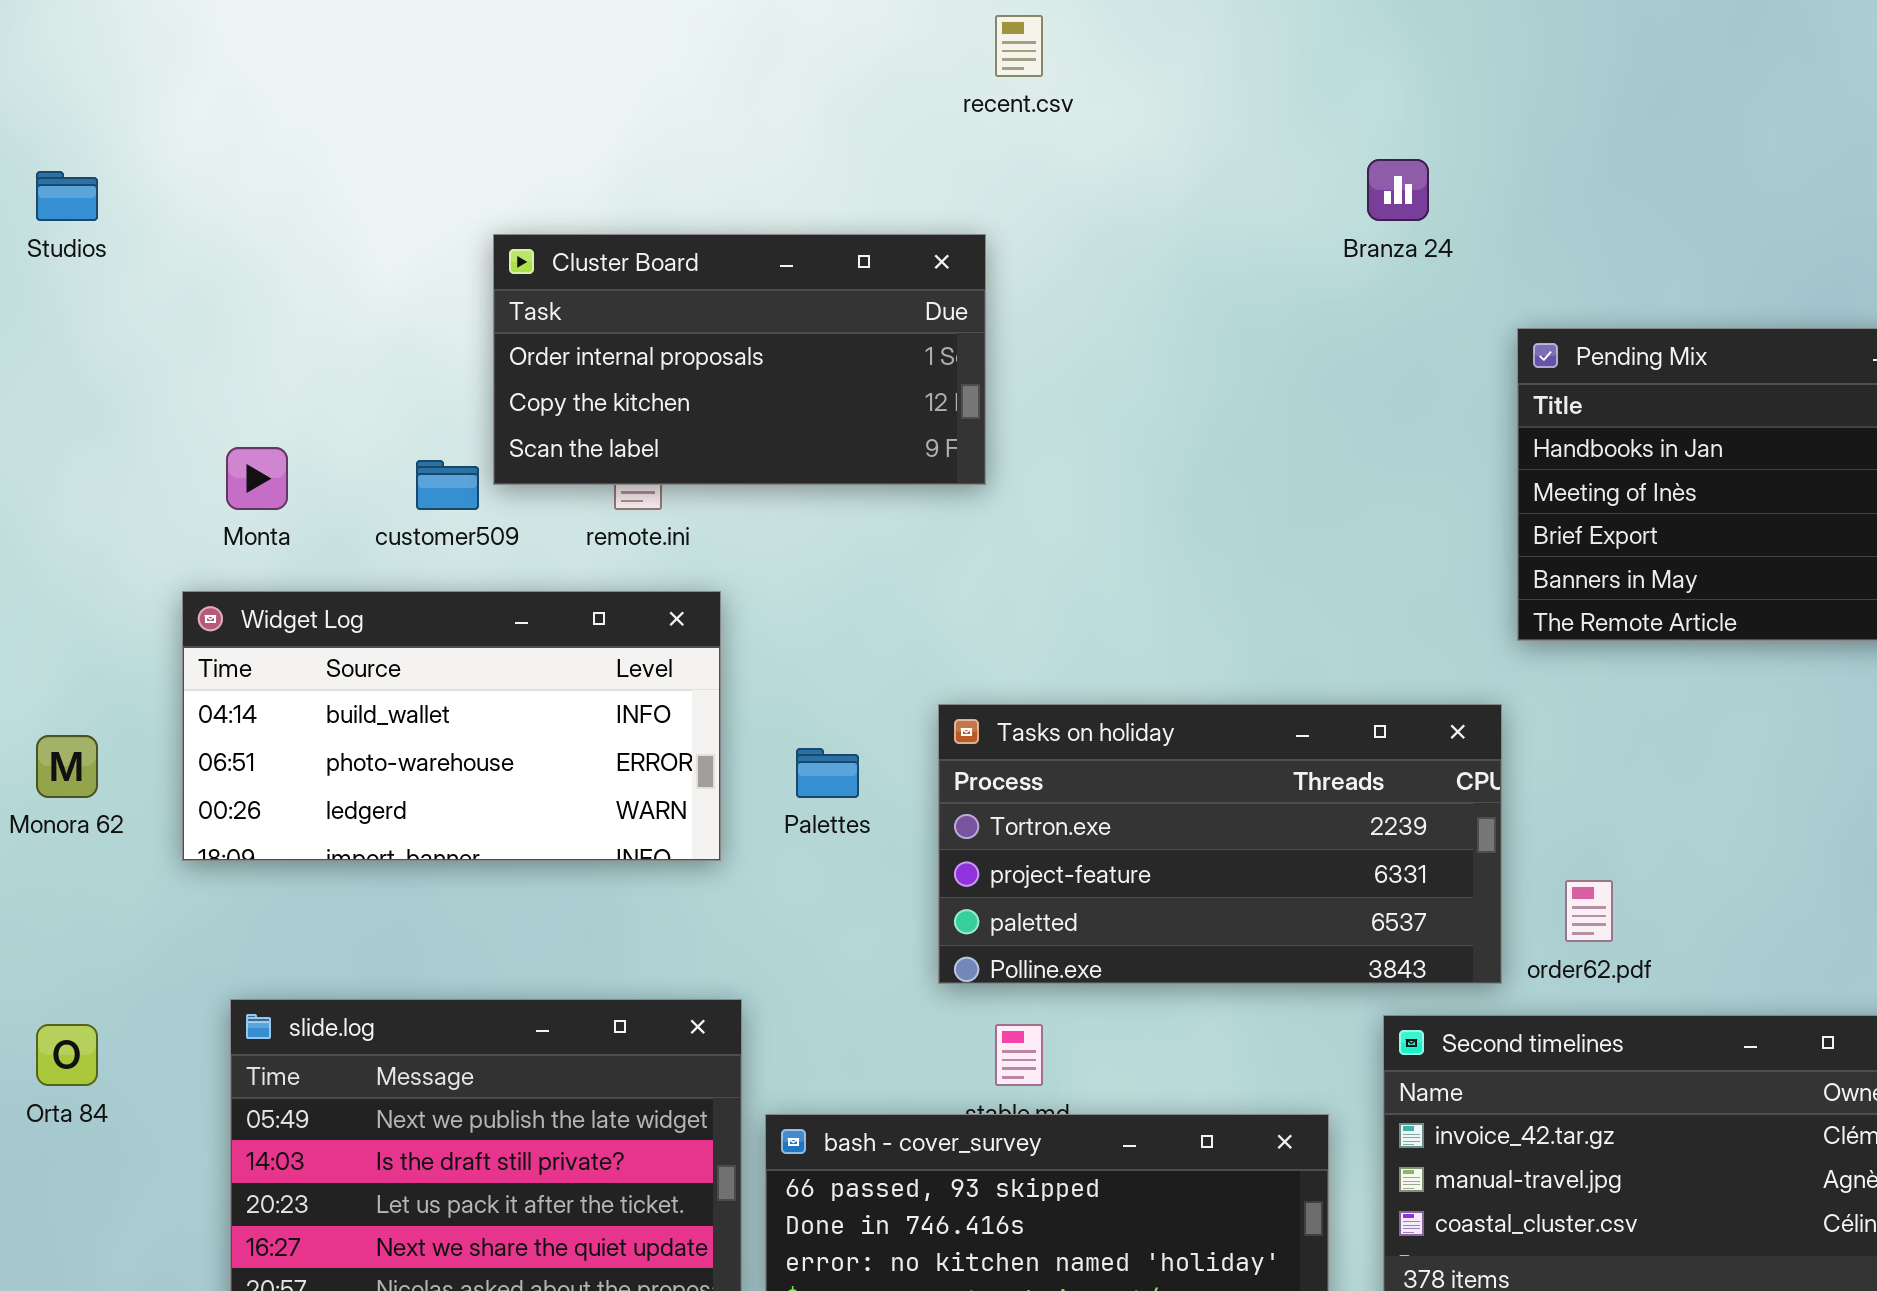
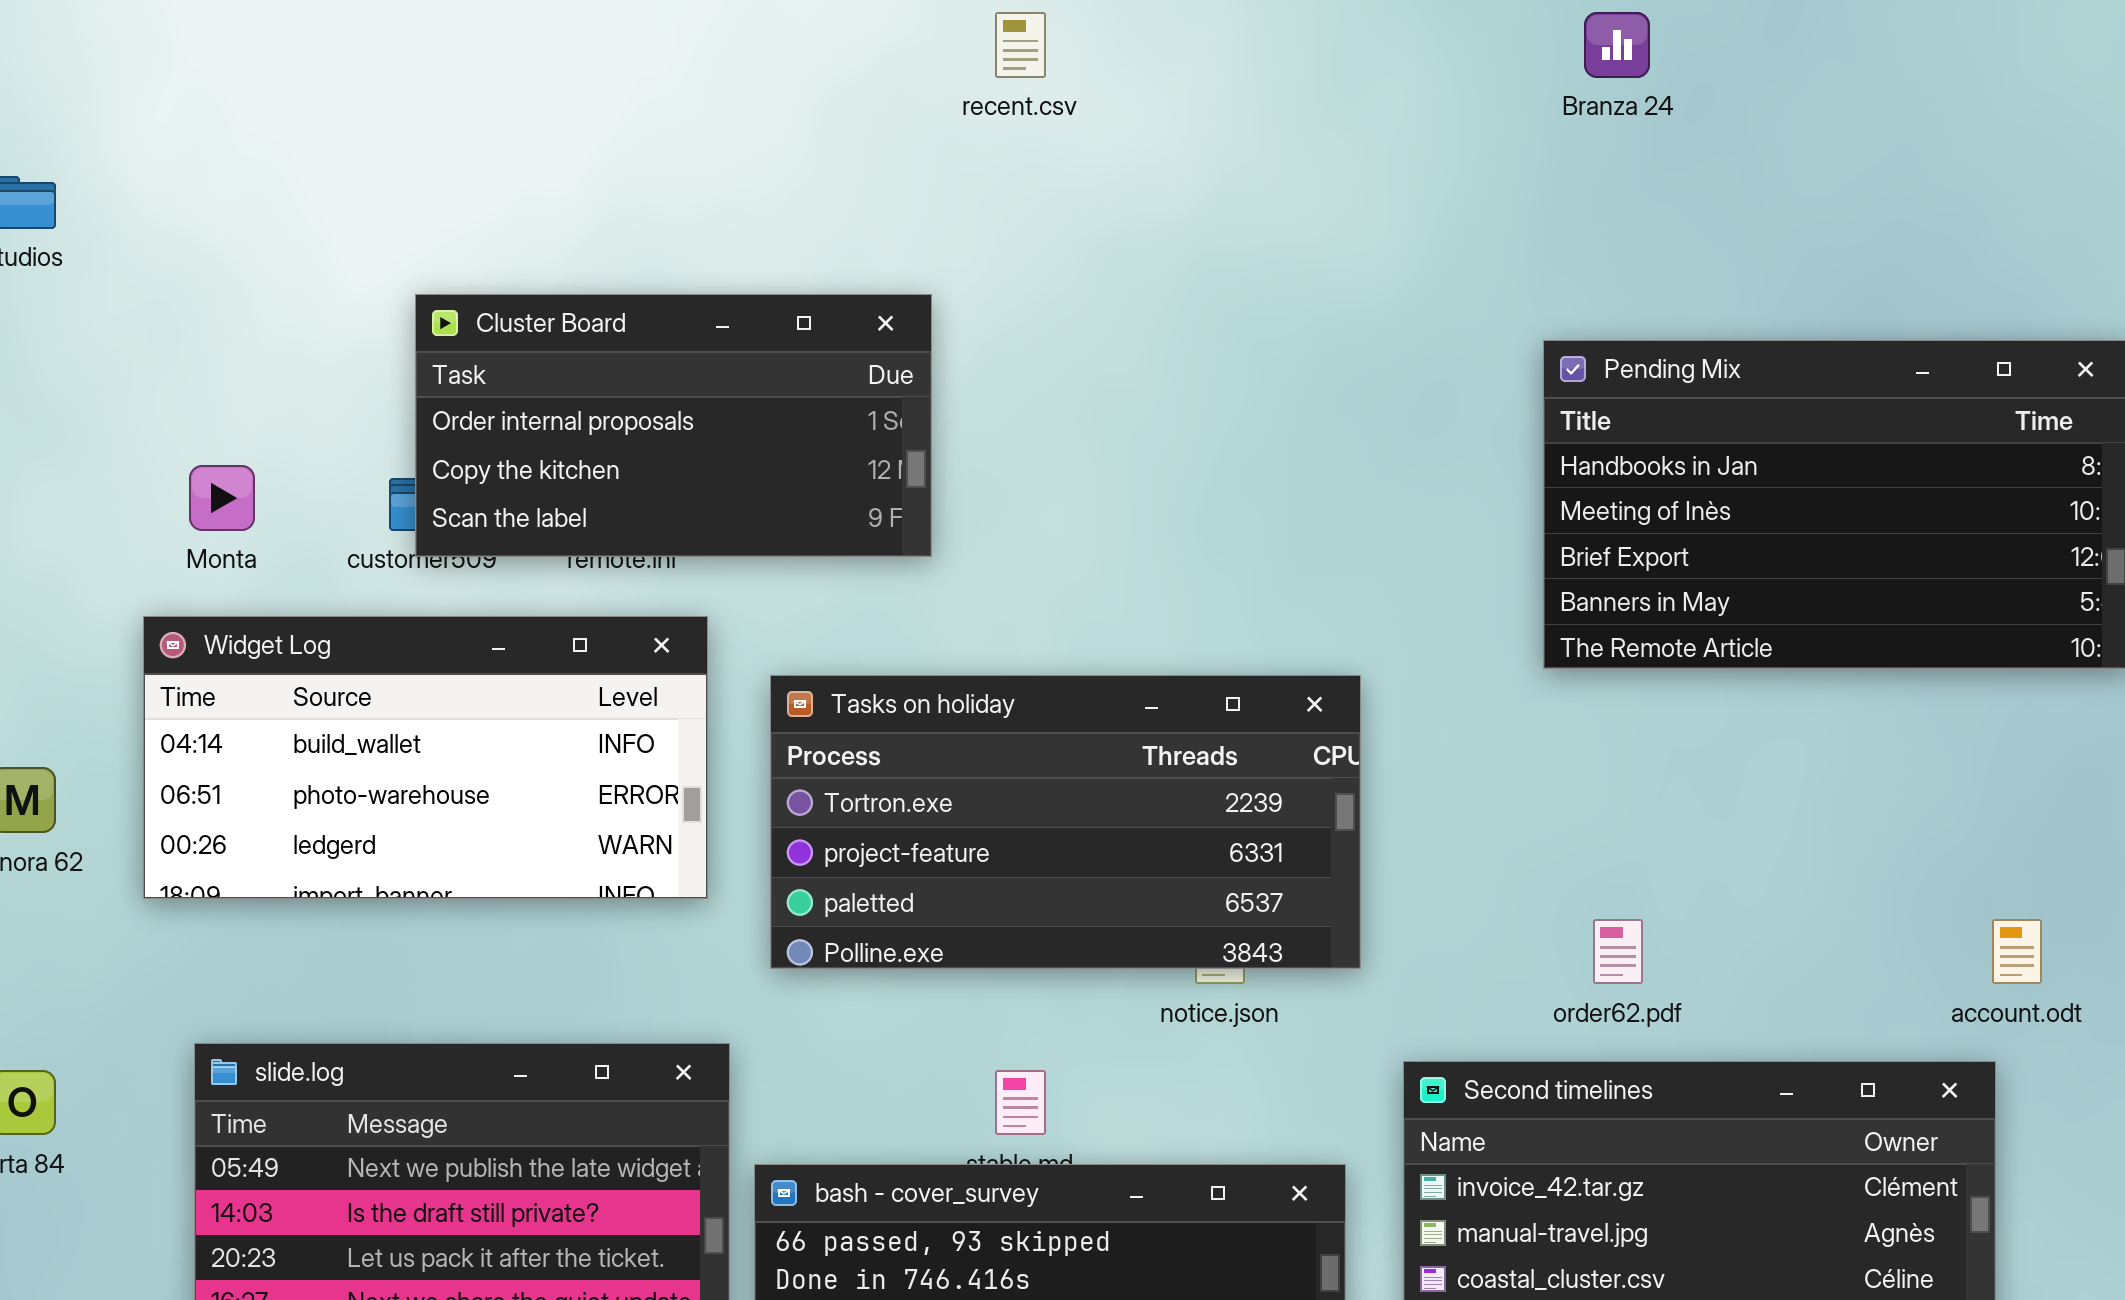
Branza 24: [1367,159,1429,221] -> [1584,12,1650,78], moved
Cluster Board: [493,234,986,485] -> [415,294,932,557], moved
Tasks on holiday: [938,704,1502,984] -> [770,675,1361,969], moved

